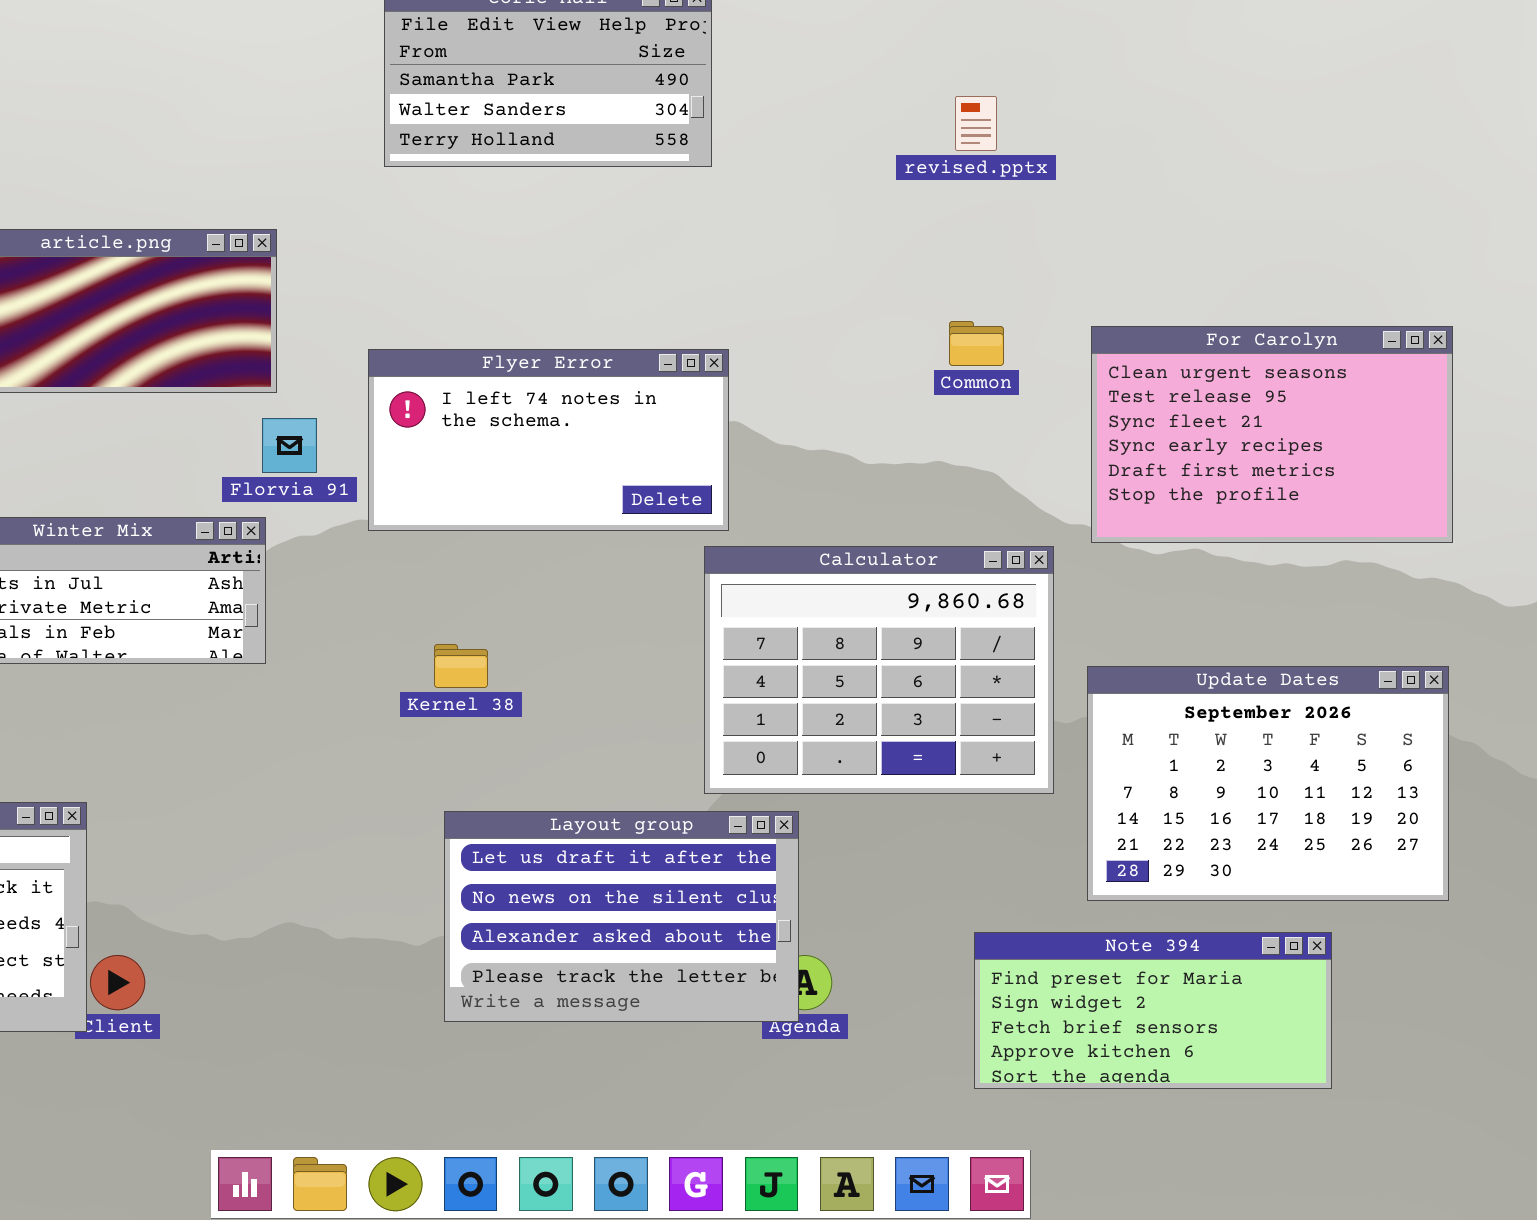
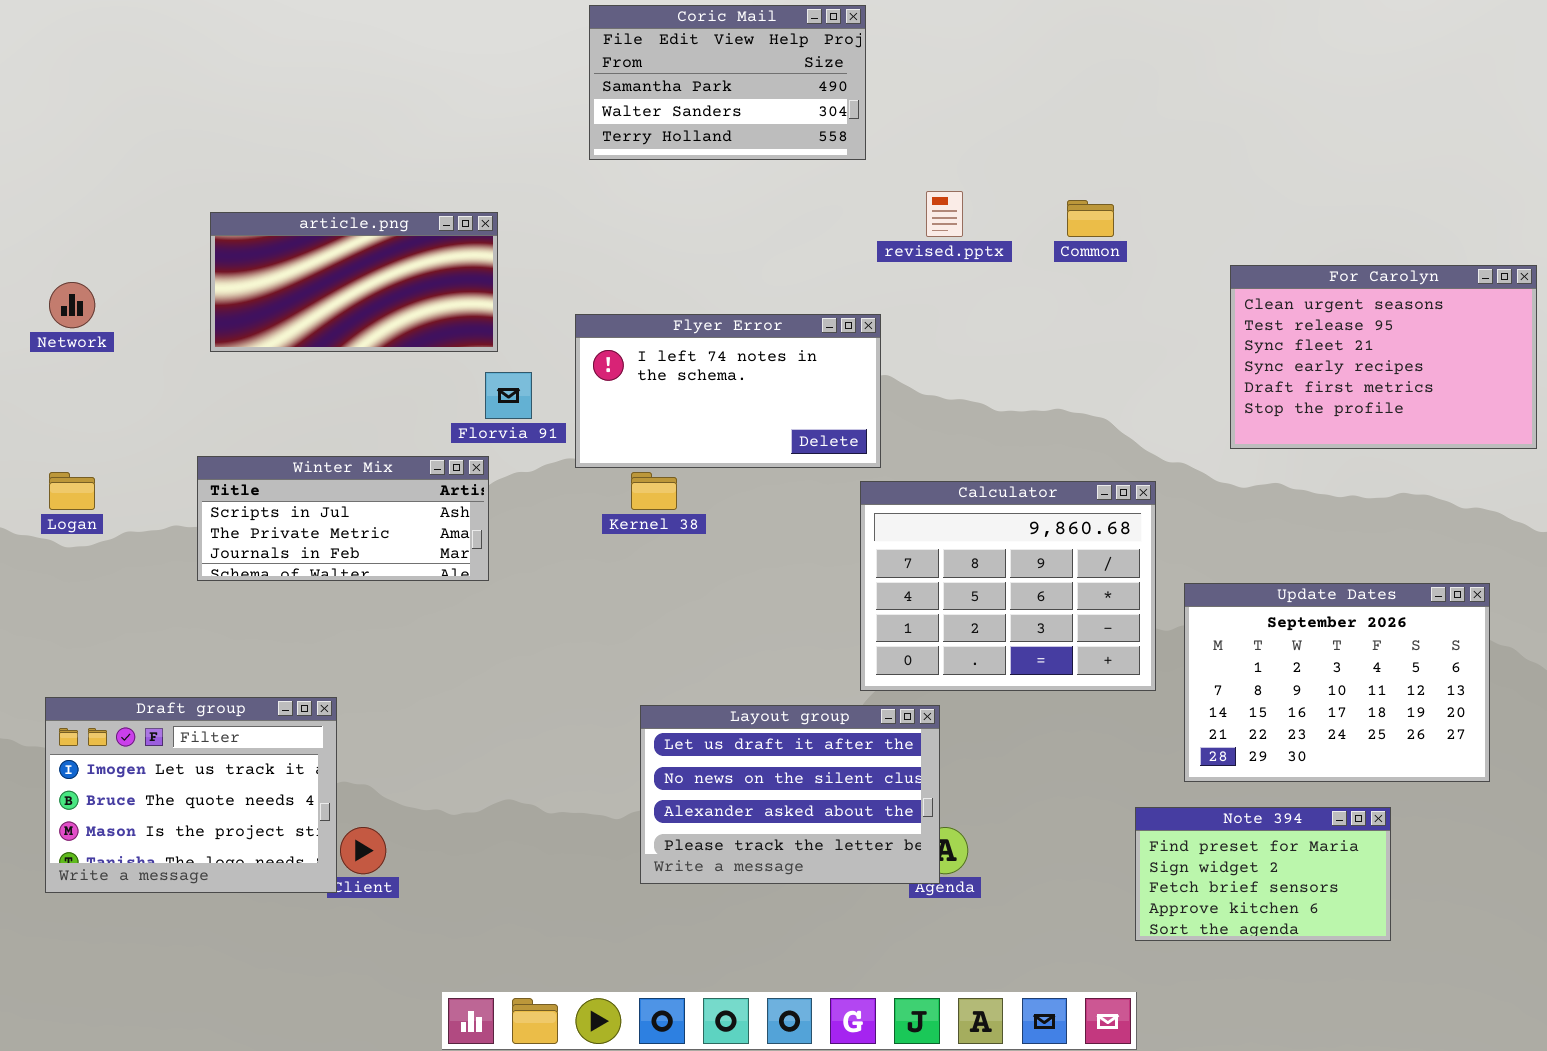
revised.pptx: [955,96,997,151] -> [926,191,963,237], moved
Common: [949,321,1004,366] -> [1067,200,1114,237], moved
For Carolyn: [1091,326,1453,543] -> [1230,265,1537,449], moved
Kernel 38: [434,644,488,688] -> [631,472,677,510], moved
Note 394: [974,932,1332,1089] -> [1135,807,1391,941], resized

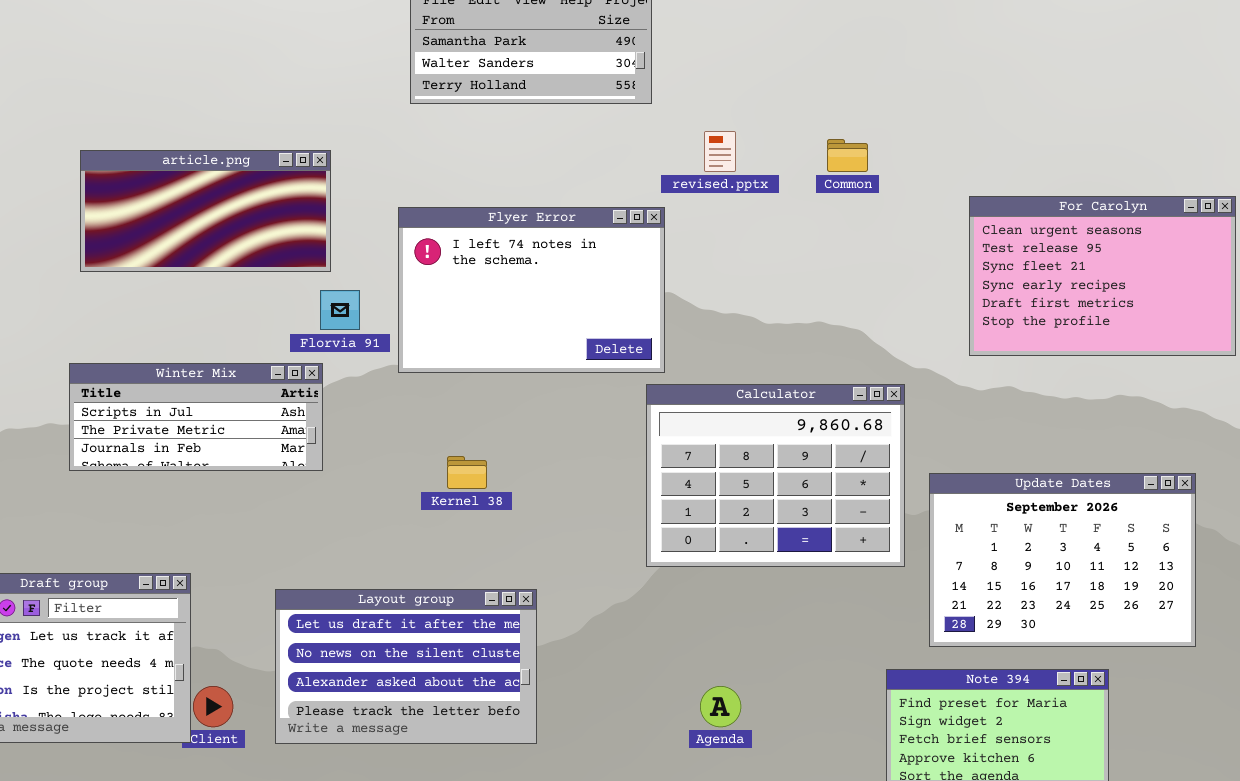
Flyer Error: [575,314,881,468] -> [398,207,665,373], resized
Kernel 38: [631,472,677,510] -> [447,456,487,489], moved
Layout group: [640,705,940,884] -> [275,589,537,744], moved

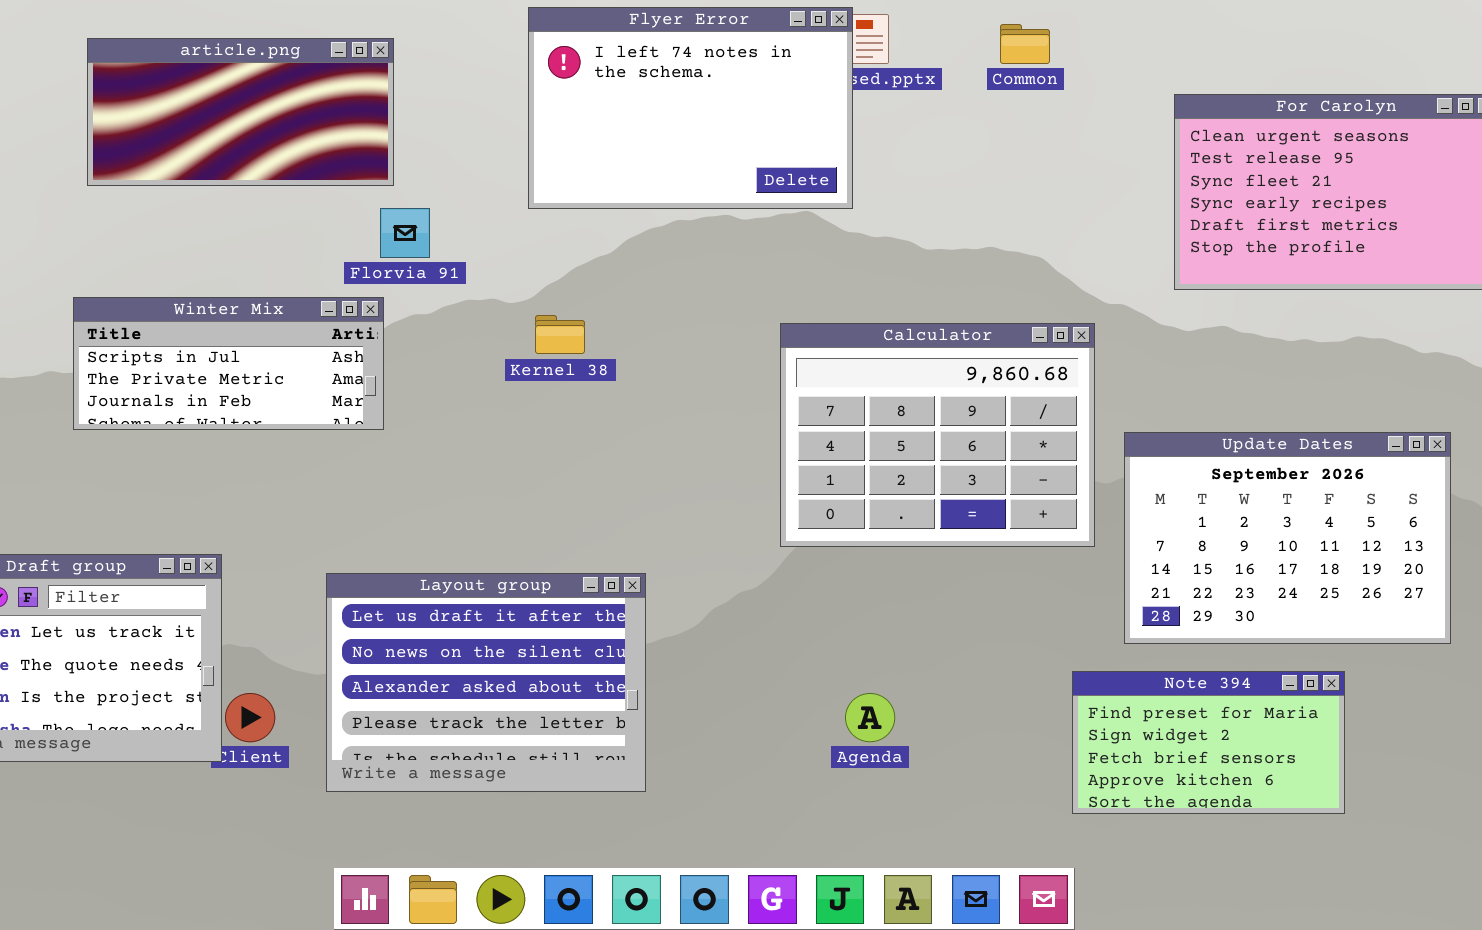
Flyer Error: [398,207,665,373] -> [528,7,853,209], moved
Kernel 38: [447,456,487,489] -> [535,315,585,354], moved
Layout group: [275,589,537,744] -> [326,573,646,792], resized

